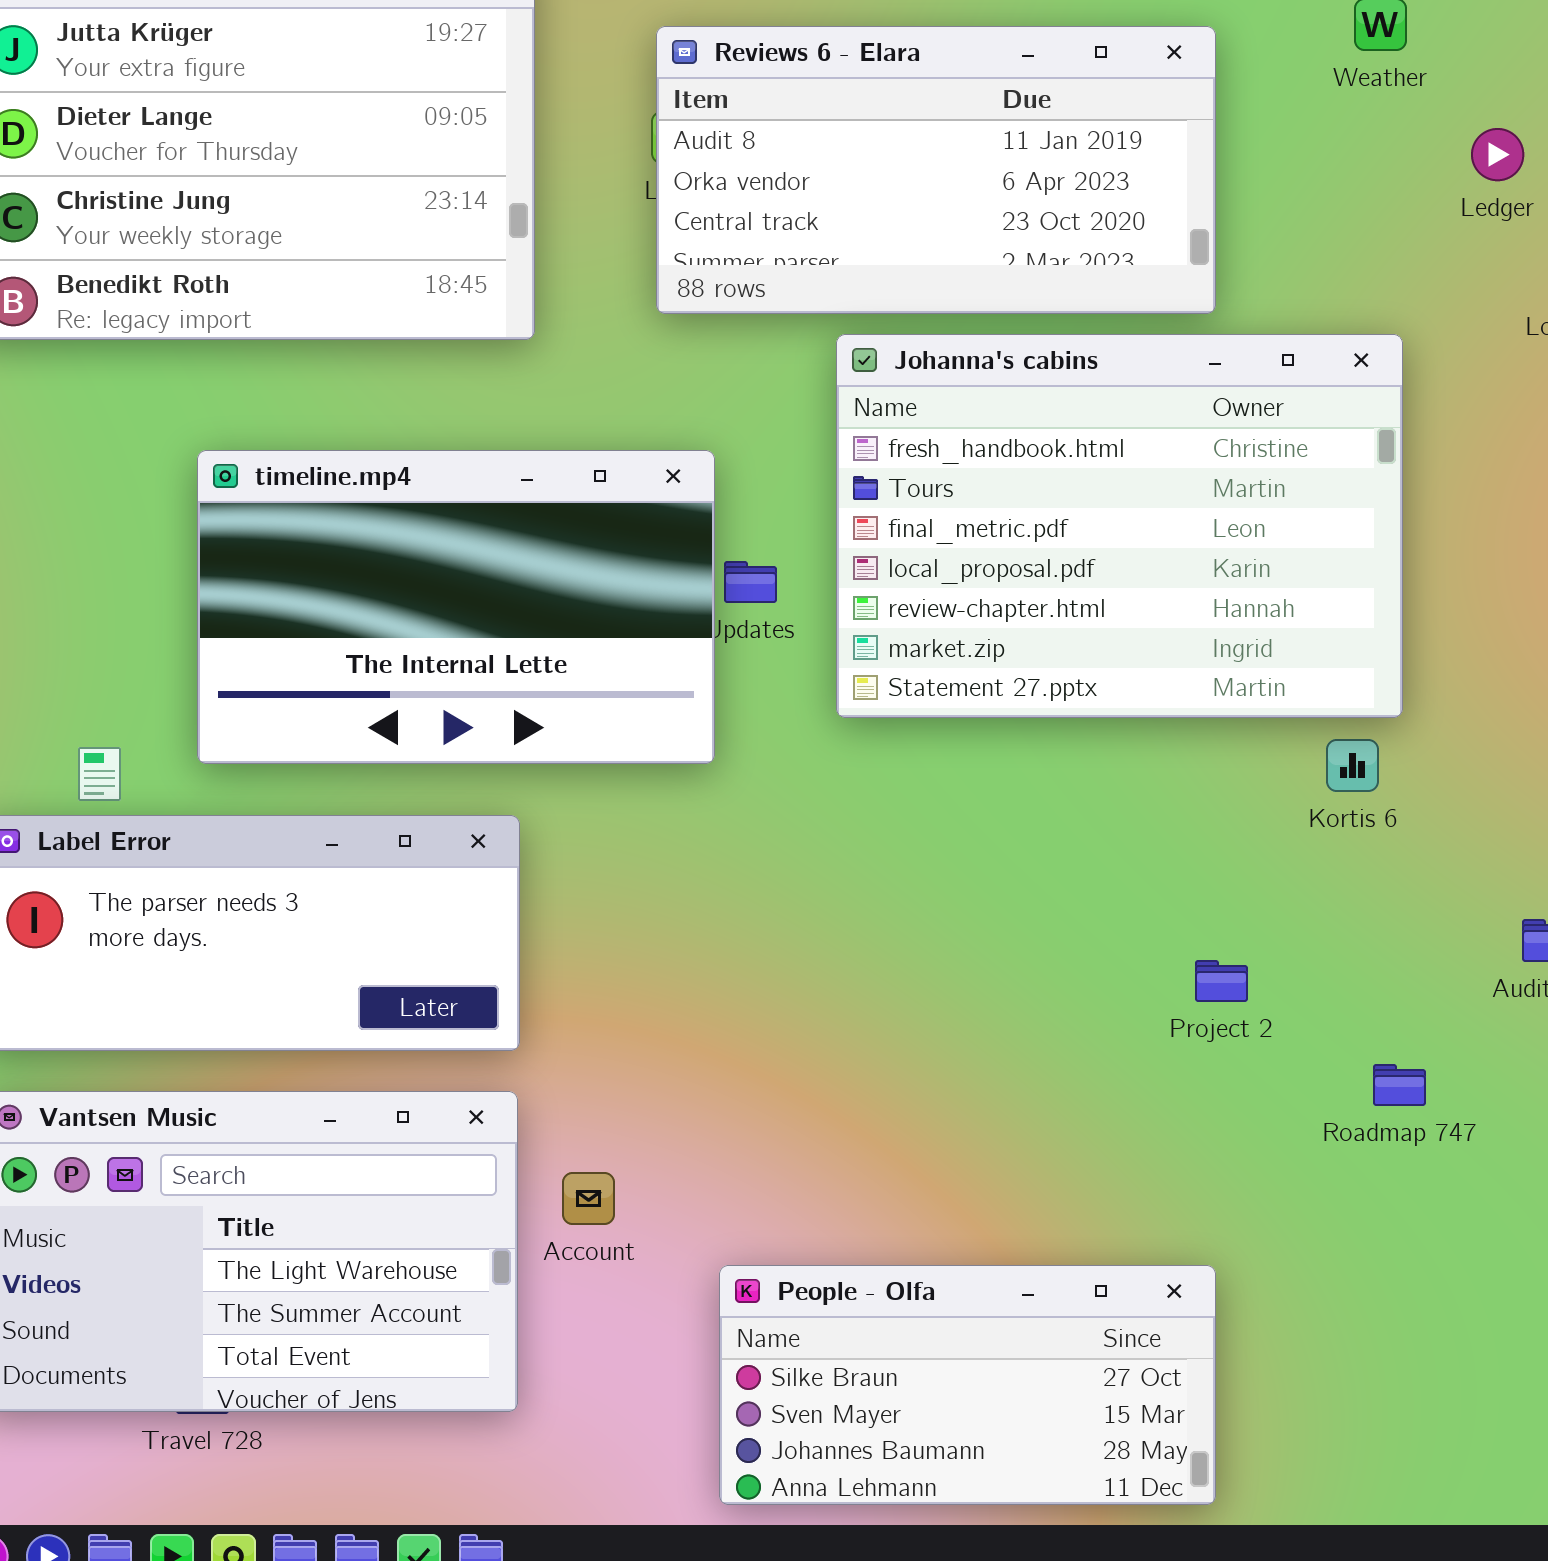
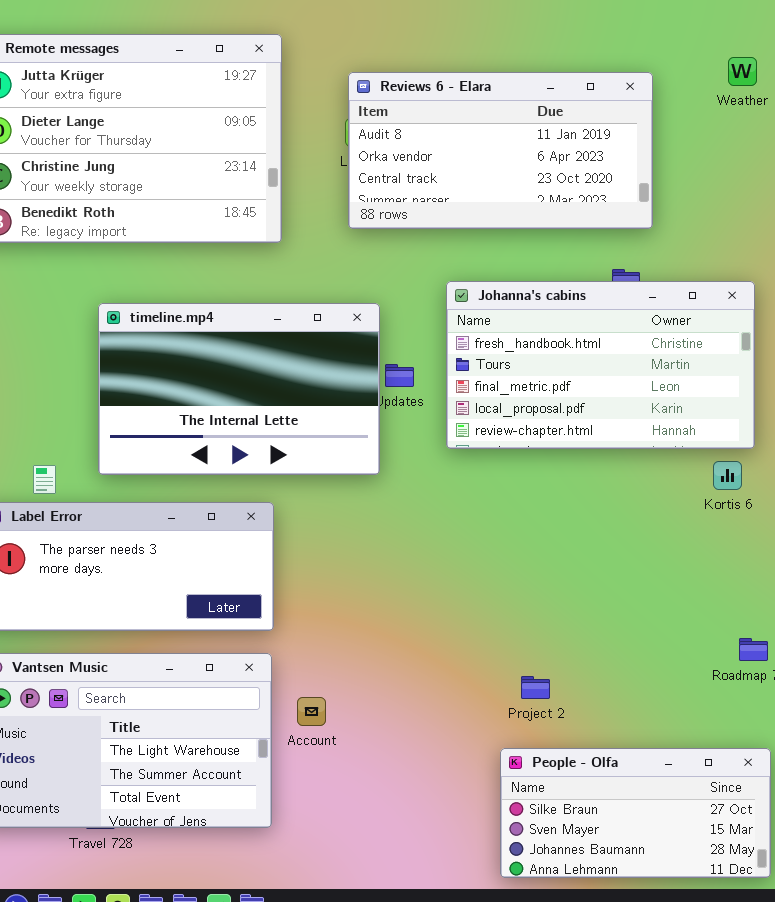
Johanna's cabins: [836,334,1403,718] -> [446,281,755,449], resized
Project 2: [1195,960,1248,1002] -> [521,676,550,699], moved
People - Olfa: [719,1265,1216,1505] -> [500,748,771,878], moved

